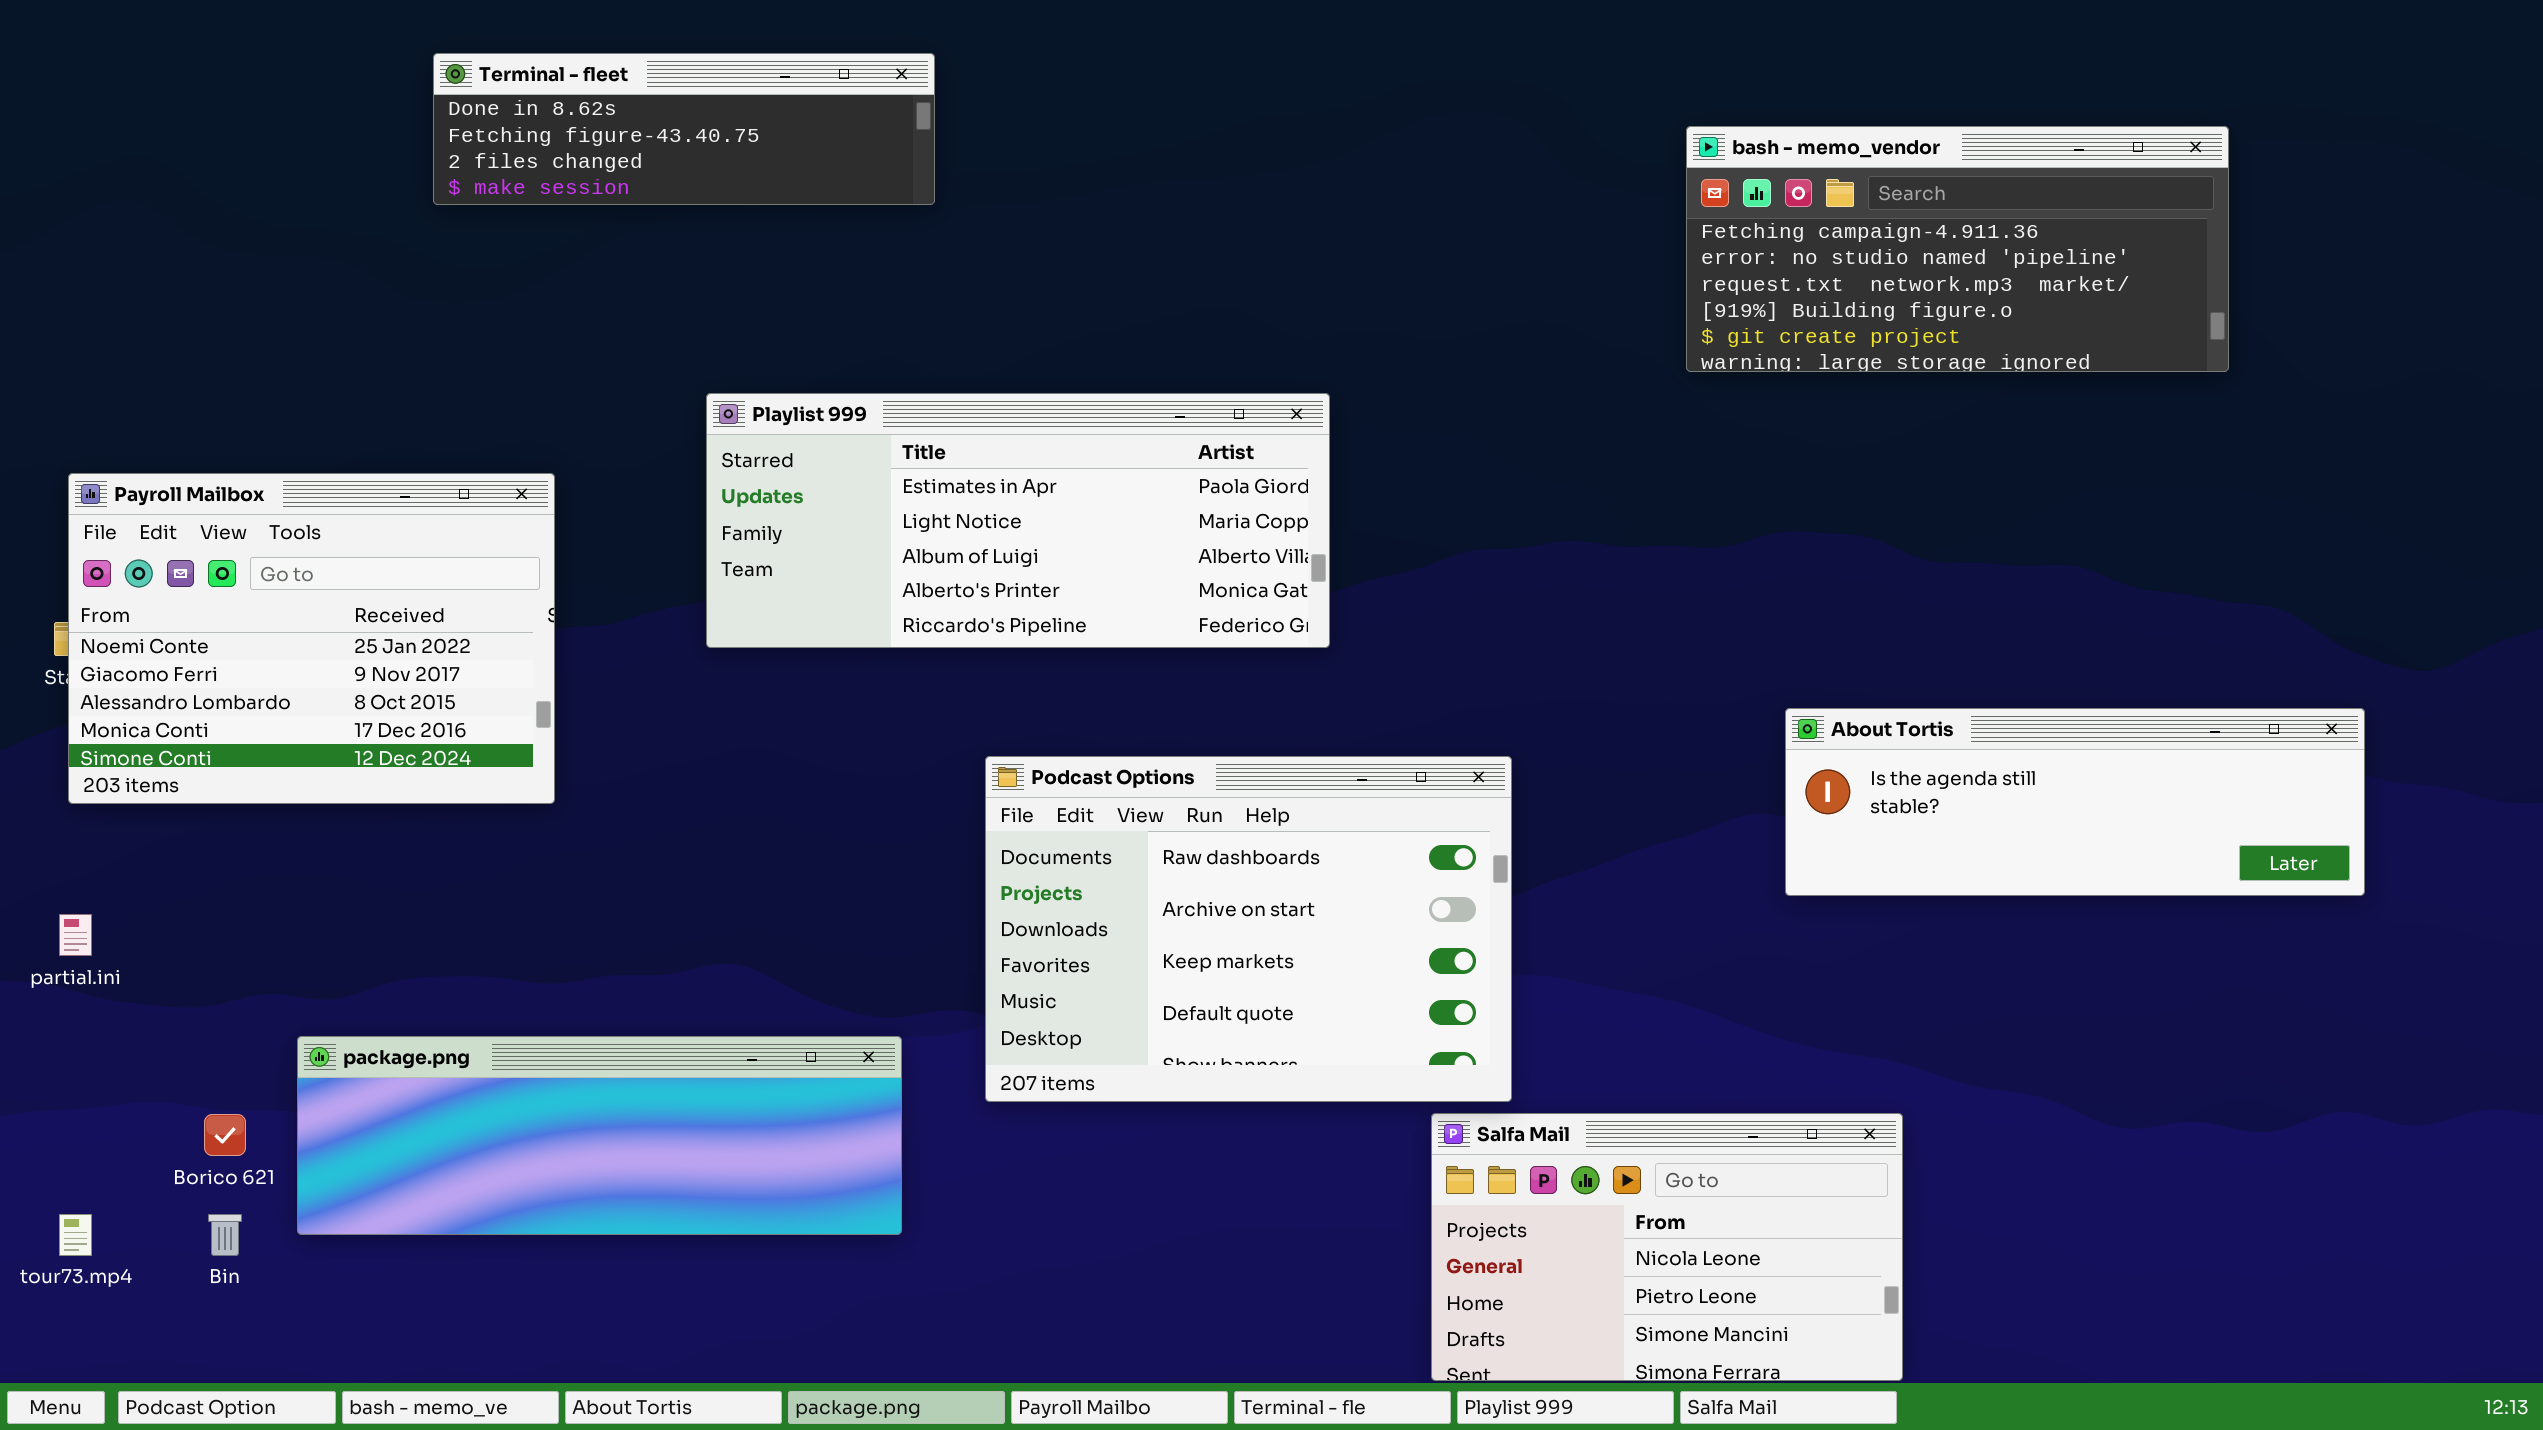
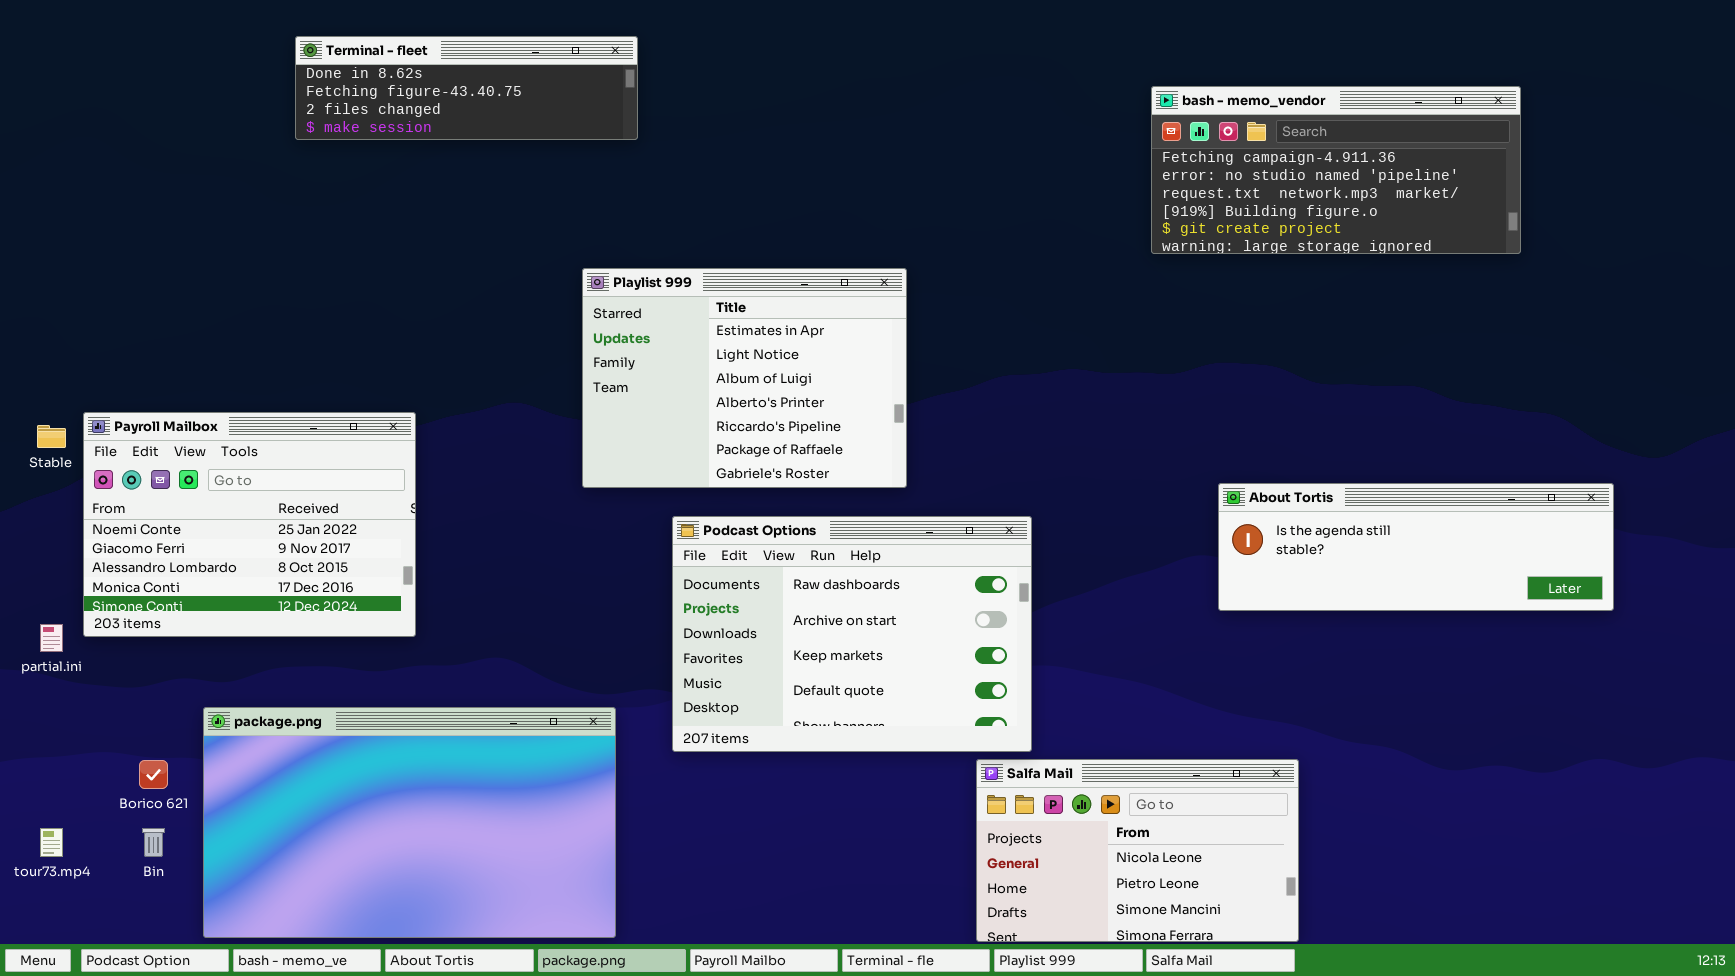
Playlist 999: [706,393,1330,648] -> [582,268,907,488], resized
Payroll Mailbox: [68,473,555,804] -> [83,412,416,637], moved
package.png: [297,1036,902,1235] -> [203,707,616,938], resized

